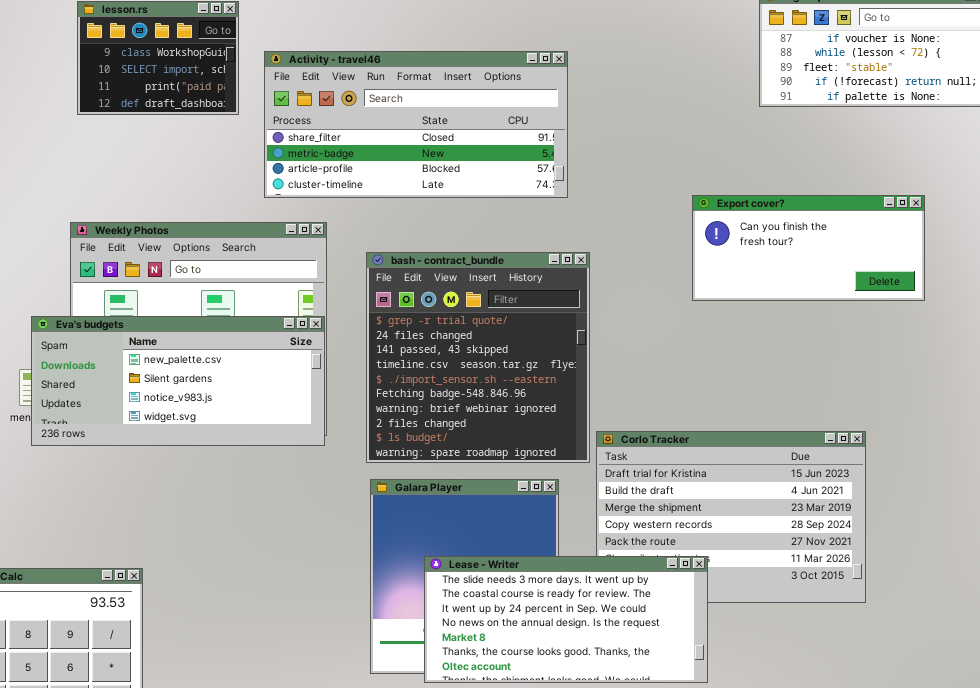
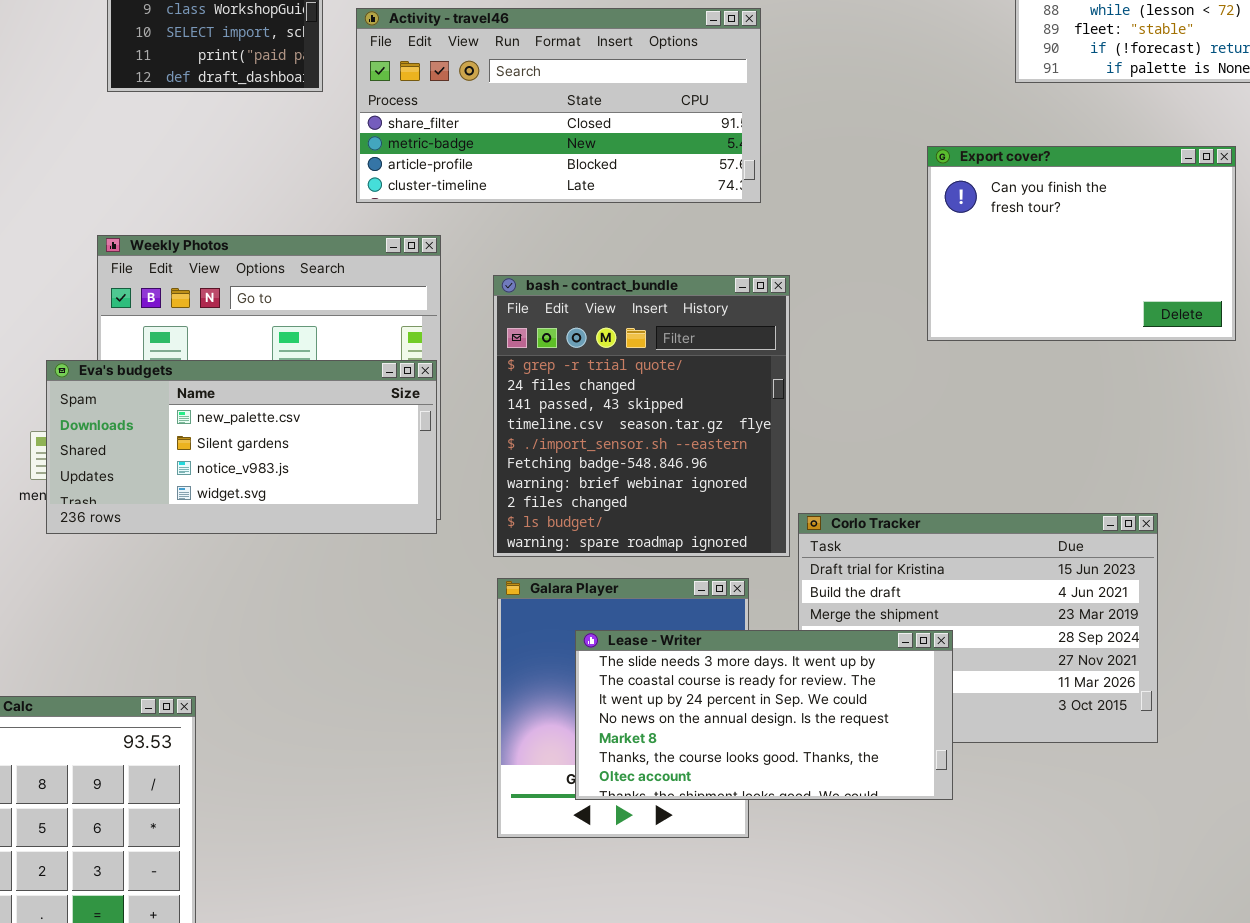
Export cover?: [692,195,925,301] -> [927,146,1236,341], resized
Lease - Writer: [424,556,708,683] -> [575,630,953,800], moved

